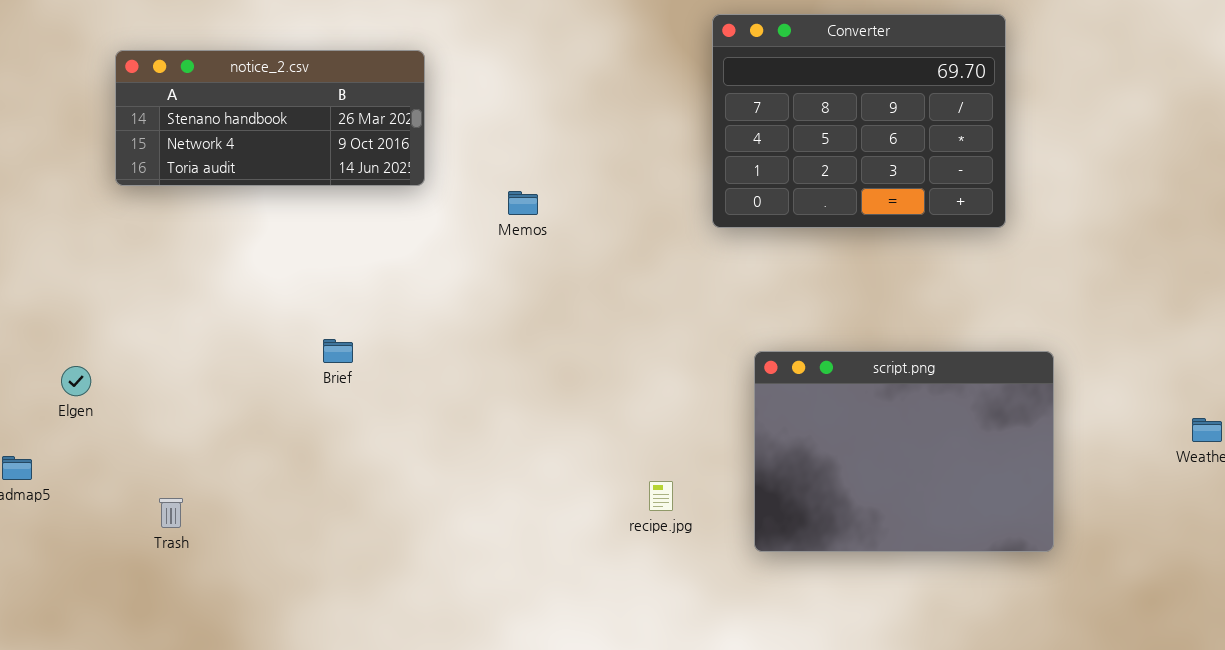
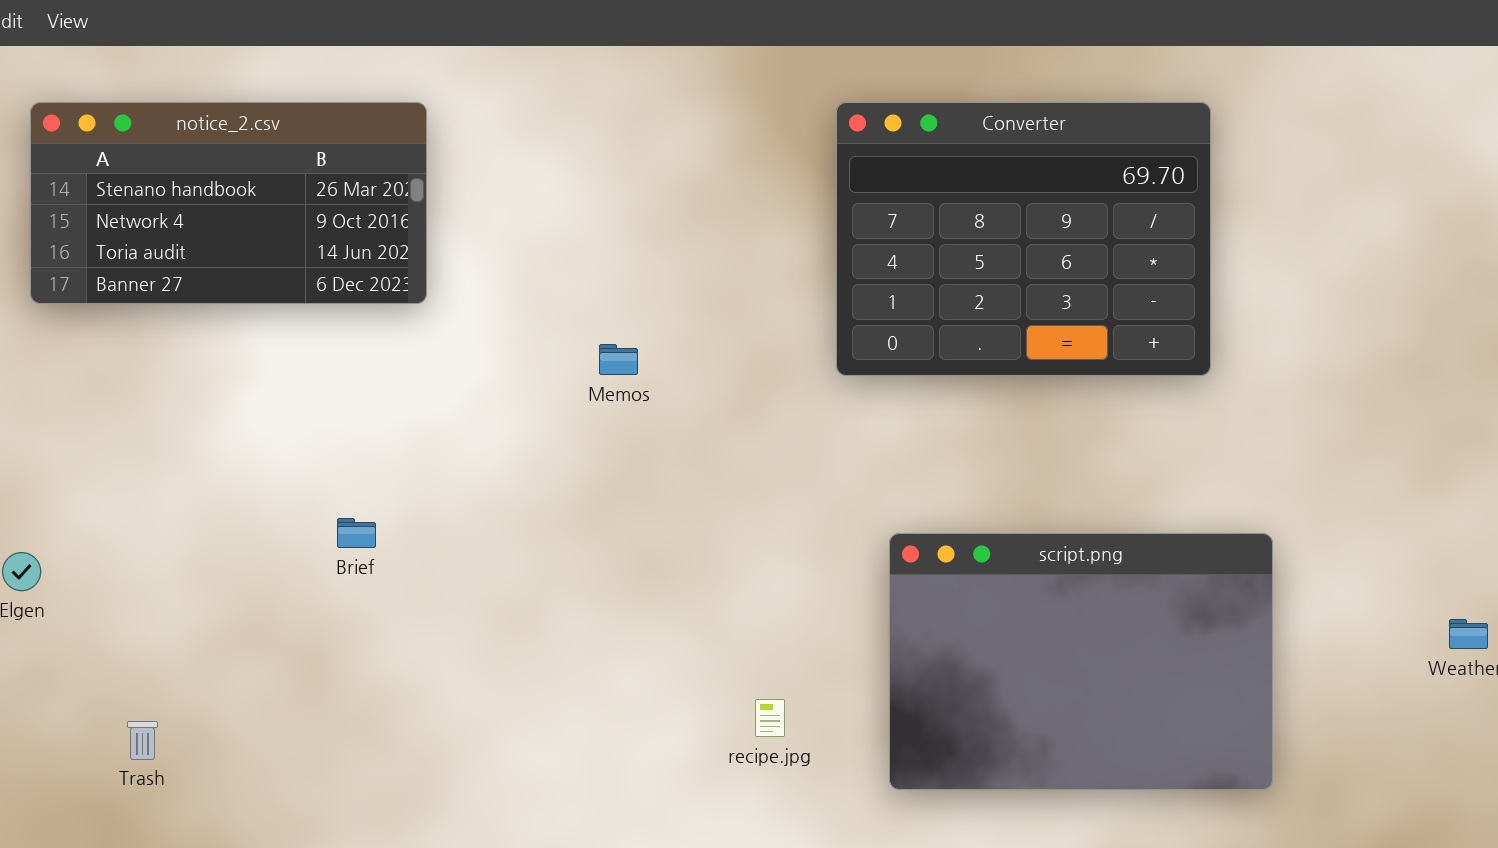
notice_2.csv: [115,50,425,186] -> [30,102,427,304], moved, resized
Memos: [508,191,538,215] -> [599,344,638,375], moved

